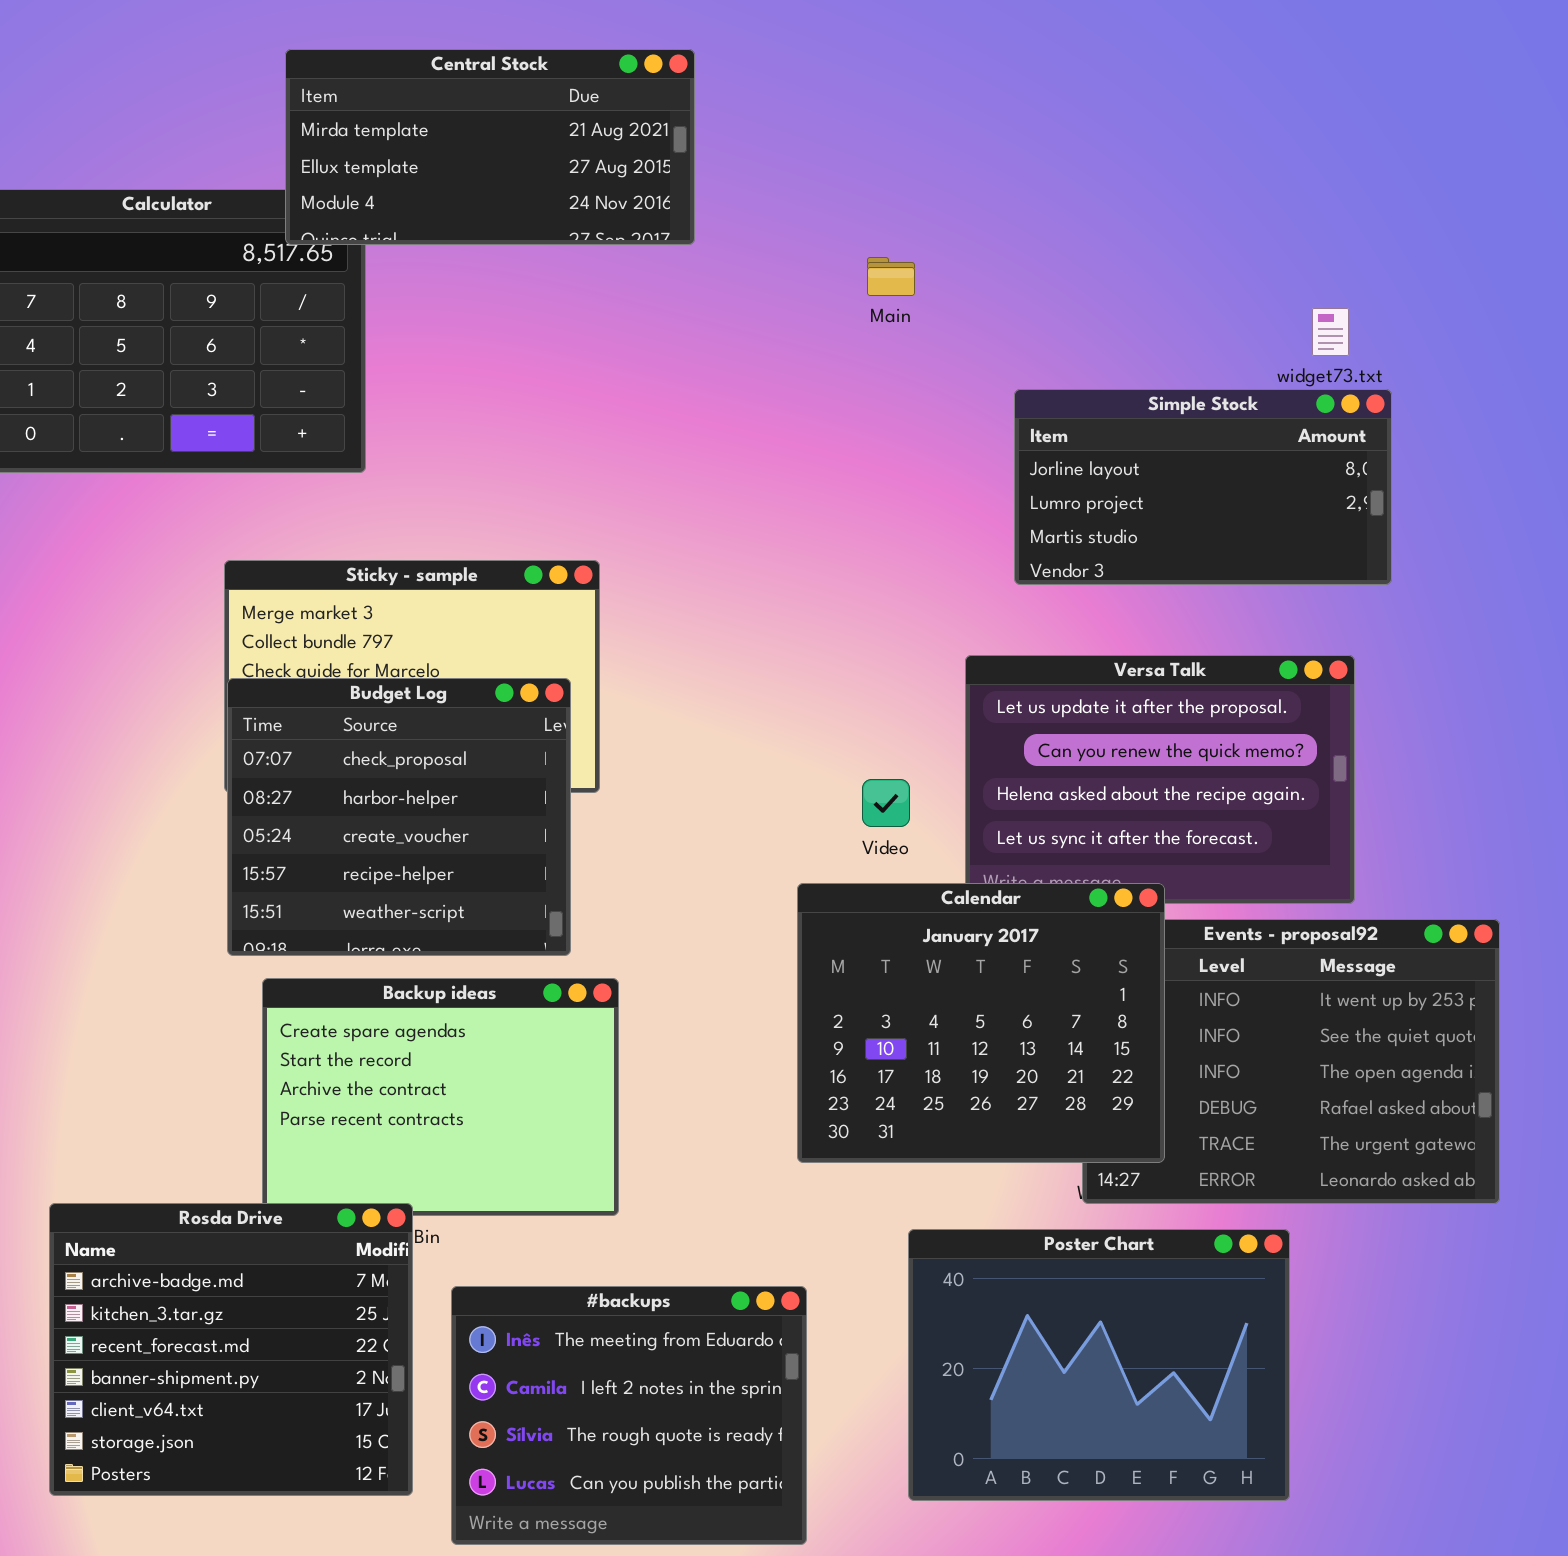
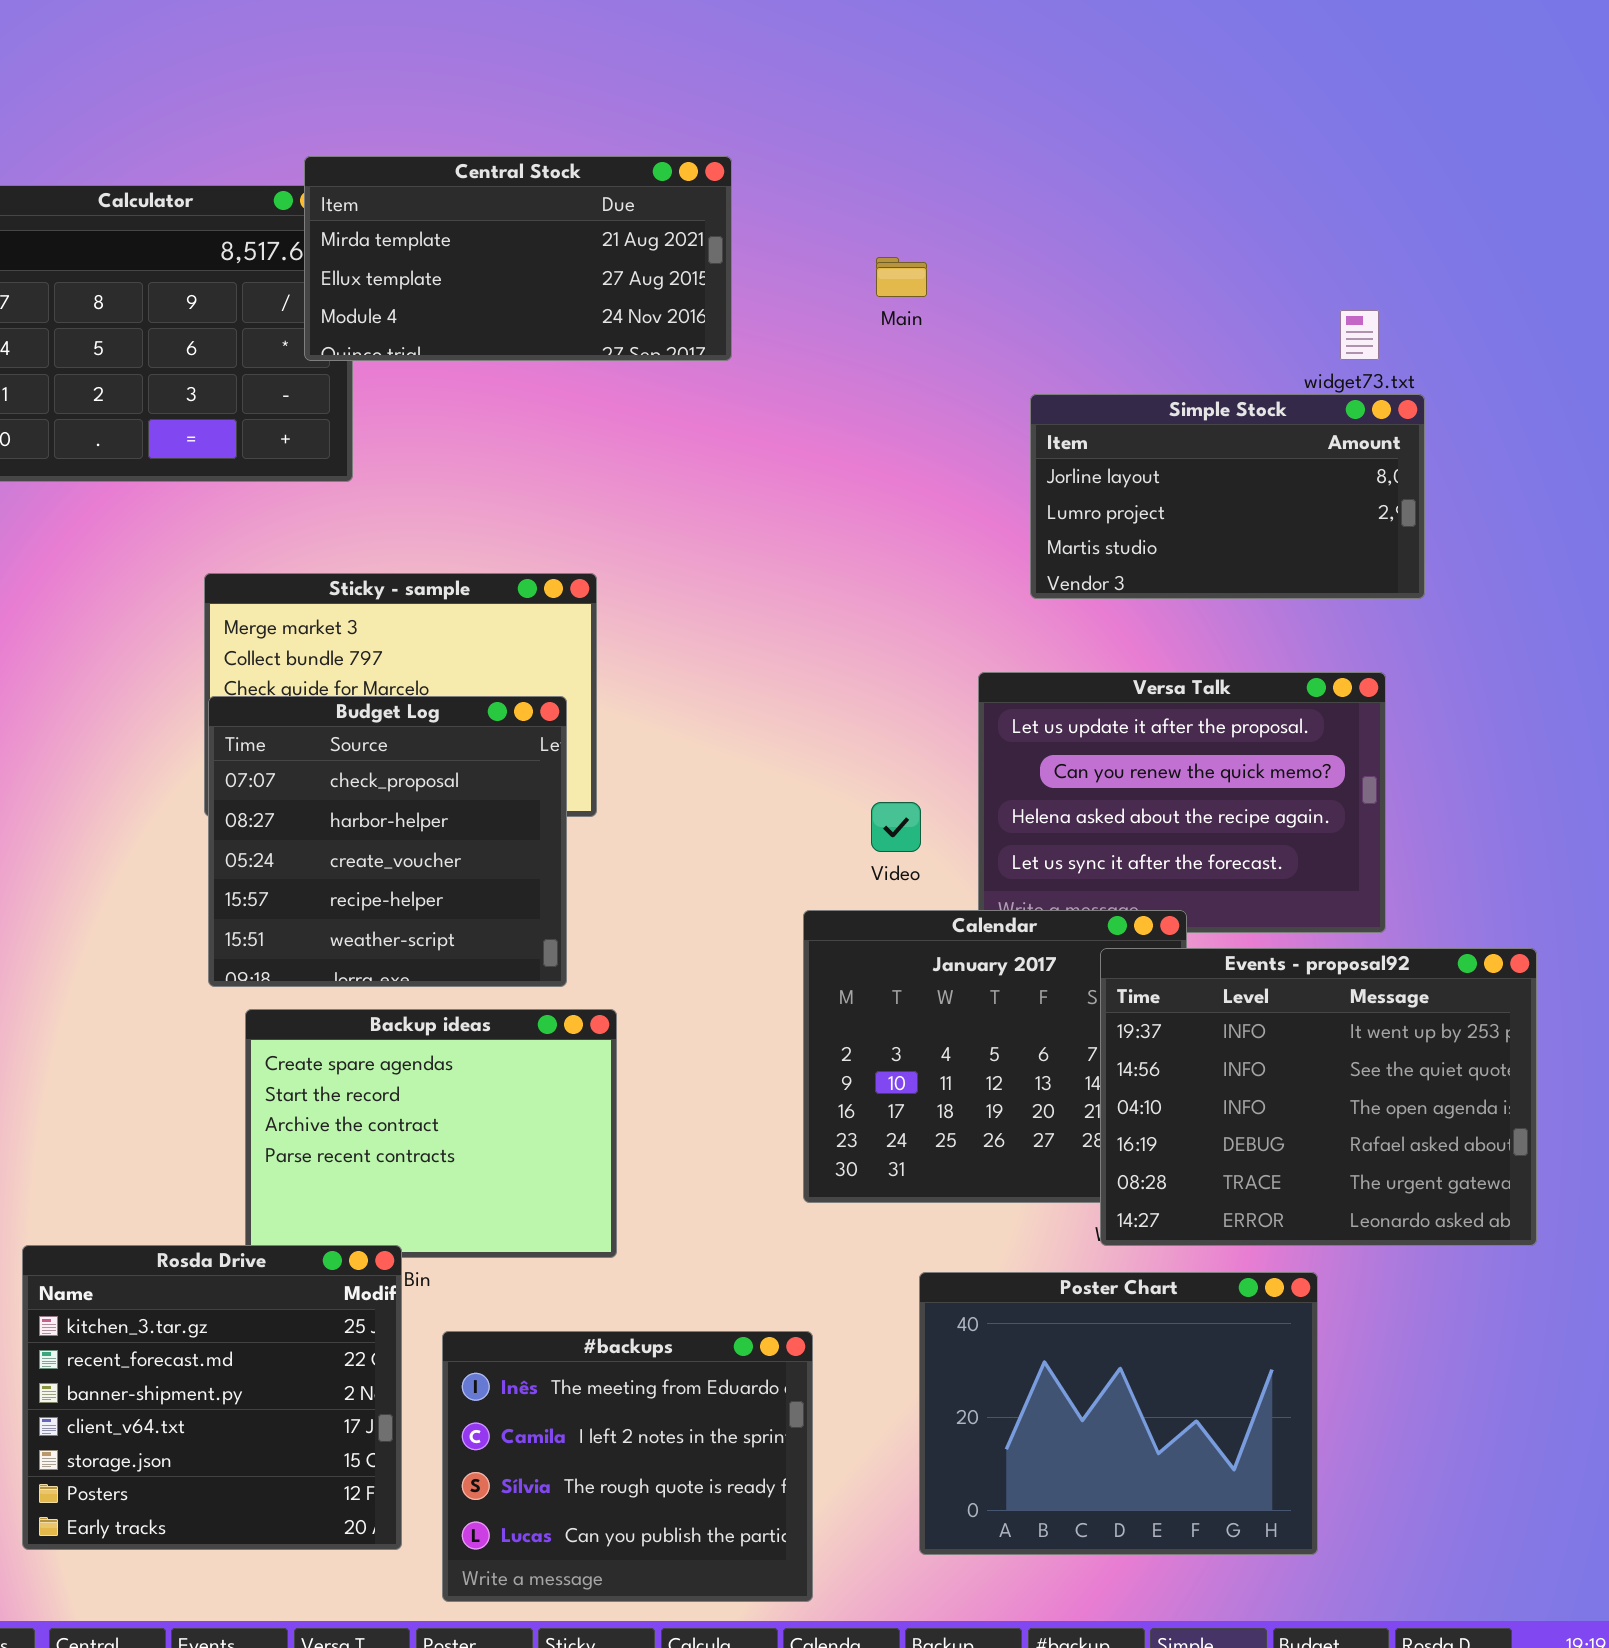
Central Stock: [285,49,695,245] -> [304,156,732,361], moved
Events - proposal92: [1082,919,1500,1204] -> [1100,948,1537,1246], raised
Rosda Drive: [49,1203,413,1496] -> [22,1245,402,1550], scrolled down 1 row

